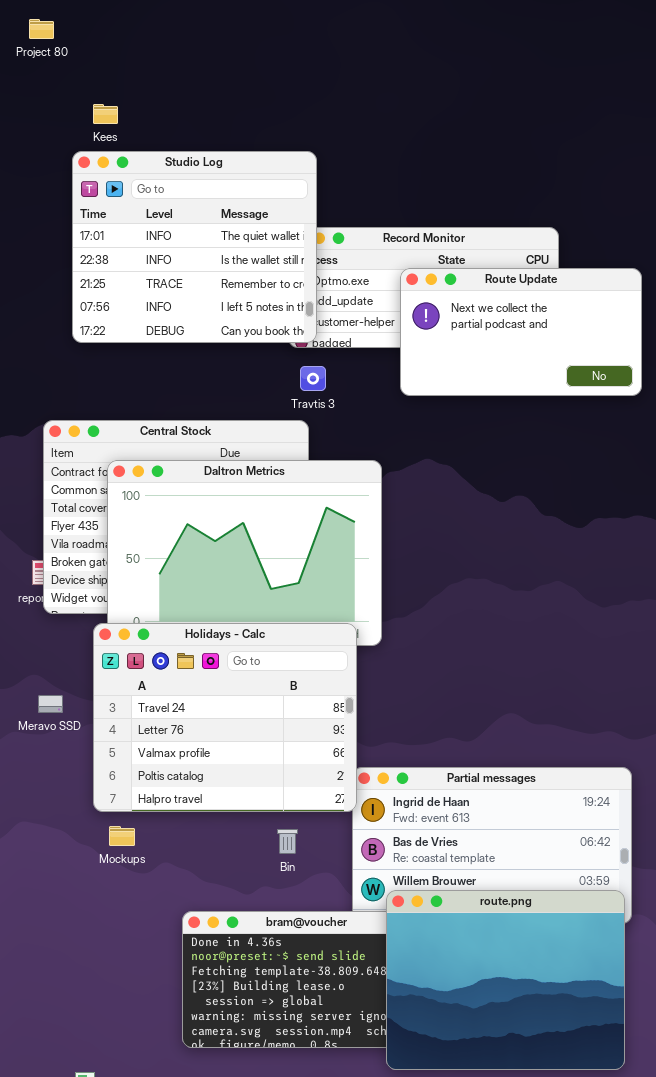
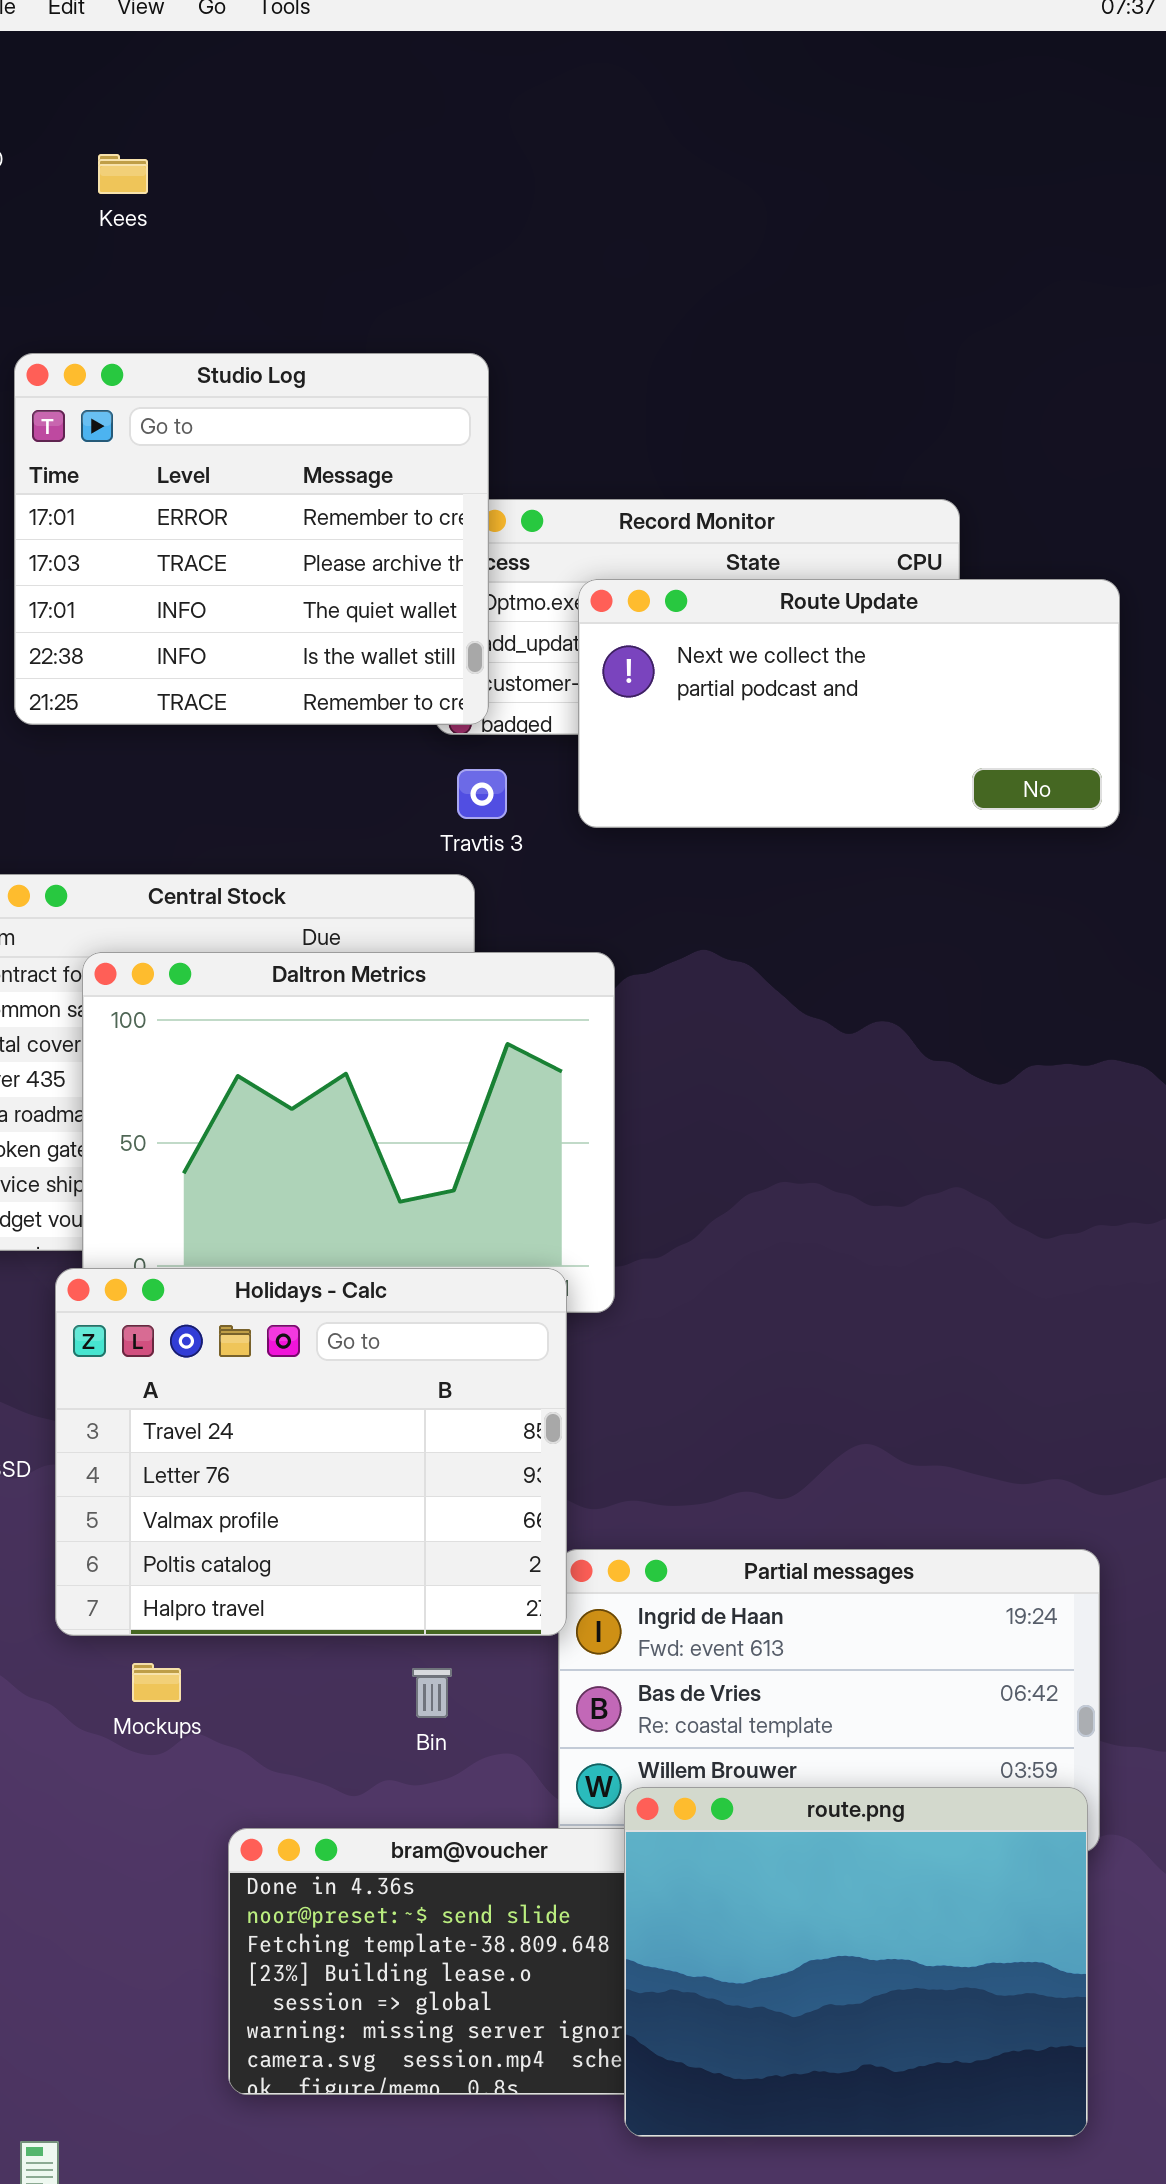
Kees: [93,104,118,124] -> [98,154,148,194], moved
Studio Log: [72,151,317,343] -> [14,353,489,725], scrolled up 2 rows
Route Update: [400,268,642,396] -> [578,579,1120,828], resized
Mockups: [109,826,135,846] -> [132,1663,181,1702], moved

